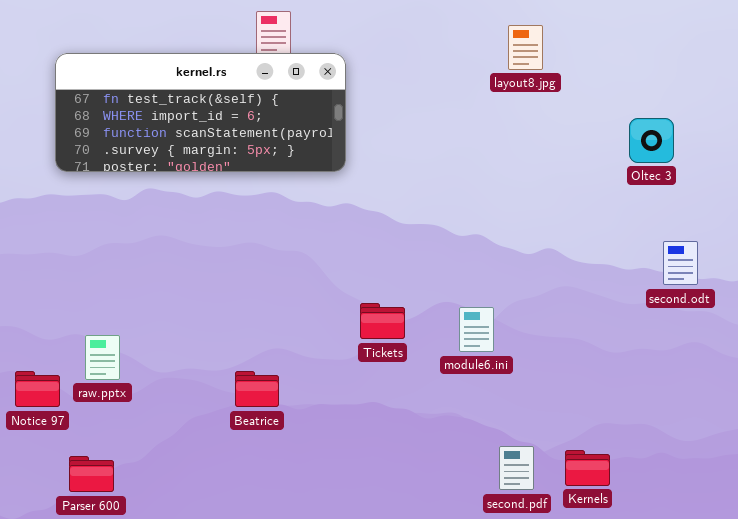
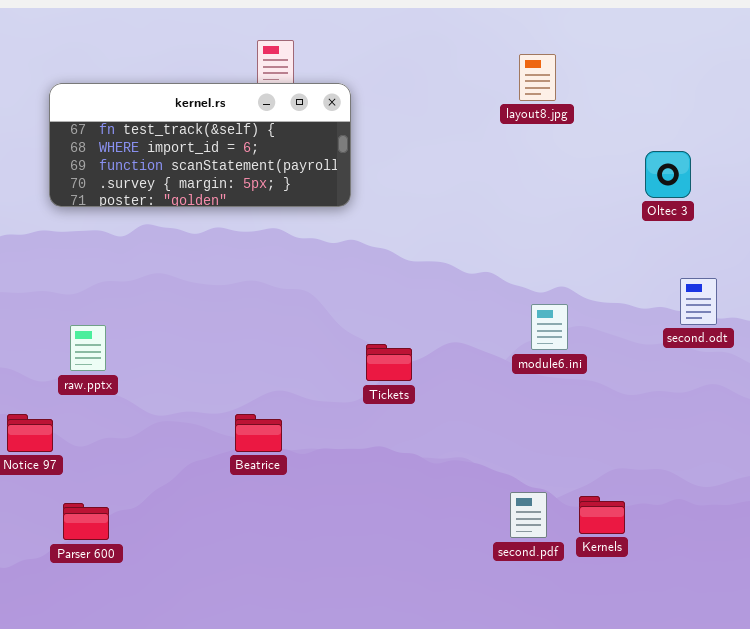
module6.ini: [459,307,494,352] -> [531,304,568,350], moved
raw.pptx: [85,335,120,380] -> [70,325,106,371], moved

